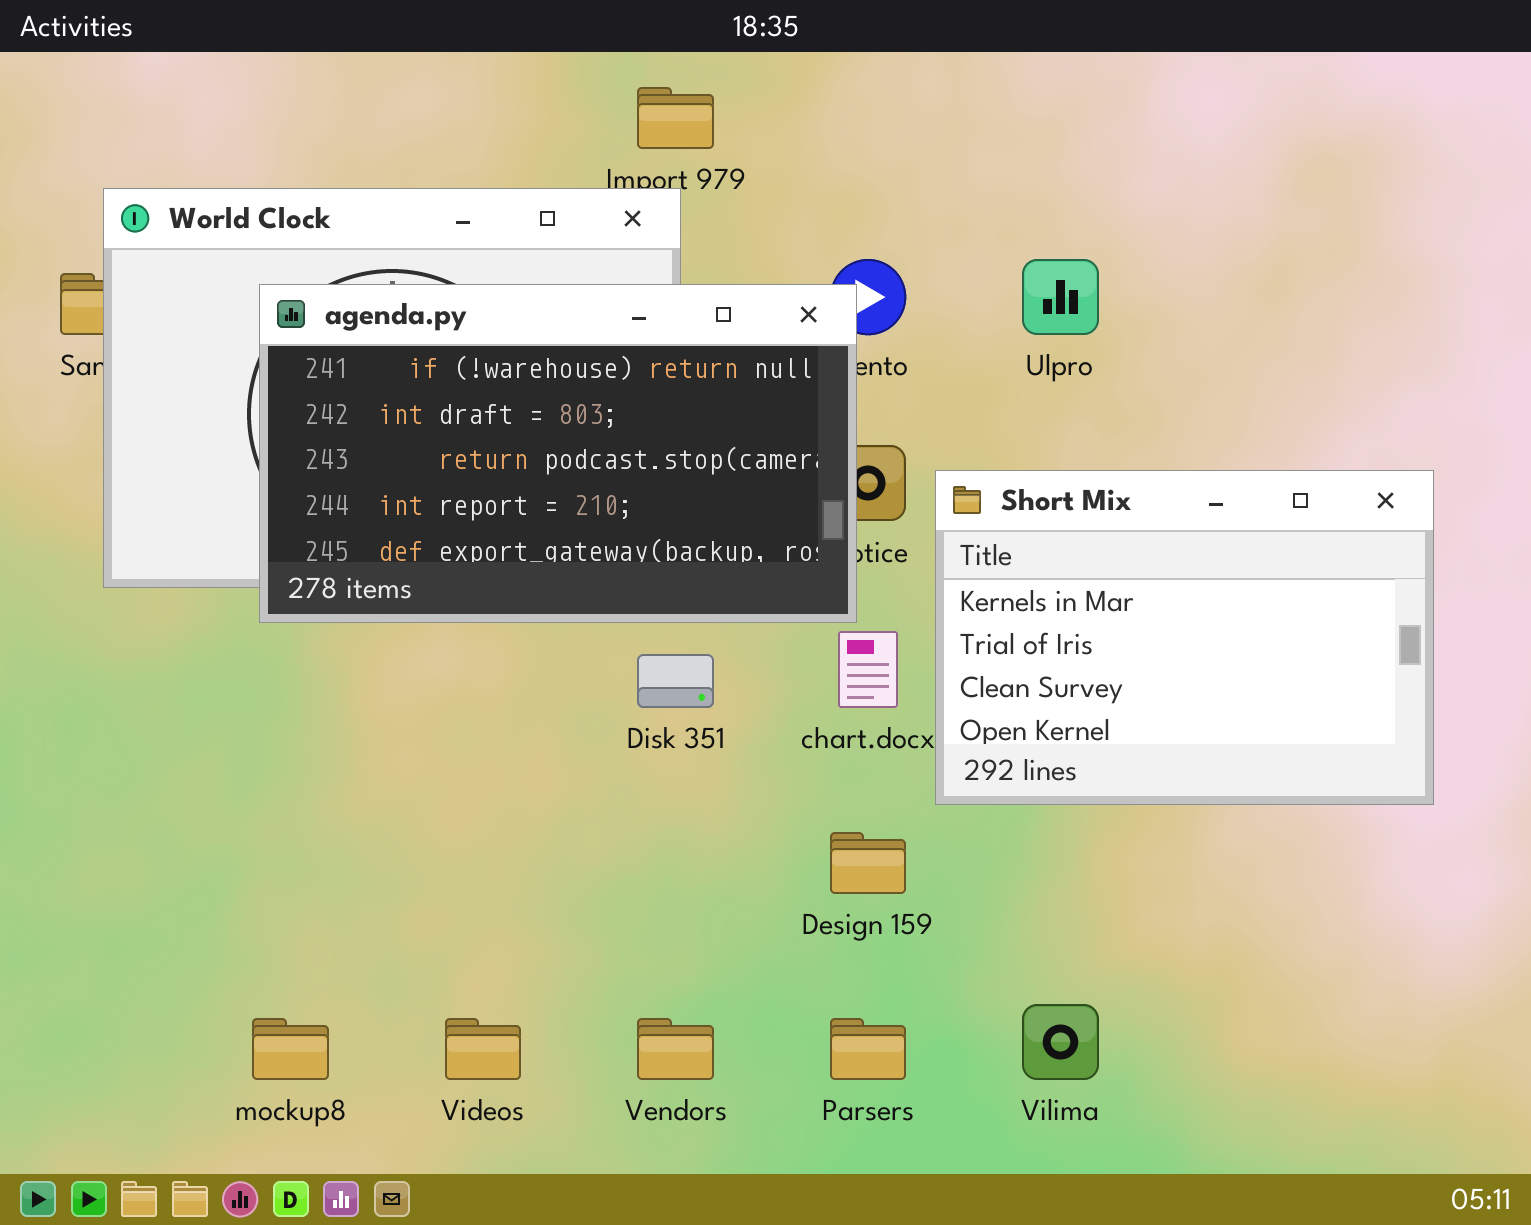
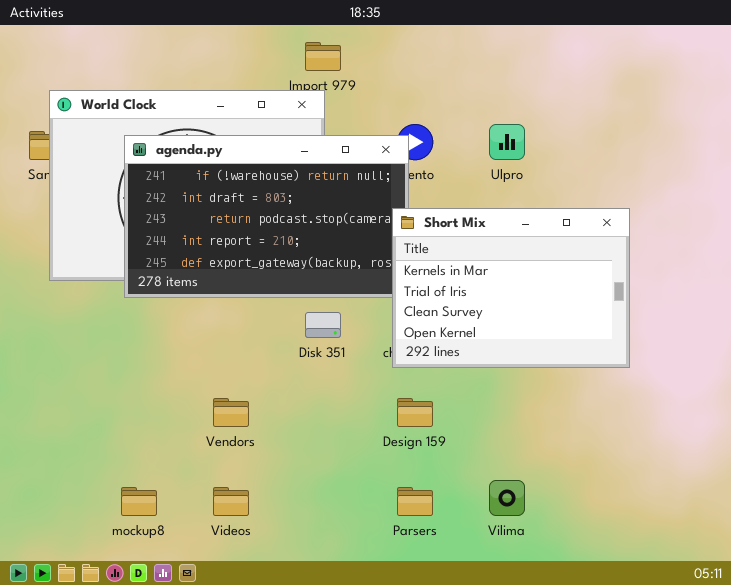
Short Mix: [935,470,1434,805] -> [392,208,630,368], moved
Vendors: [637,1018,714,1080] -> [213,398,249,427], moved

